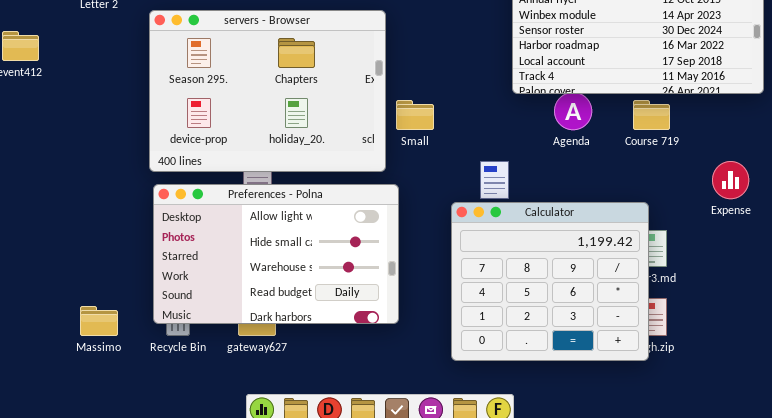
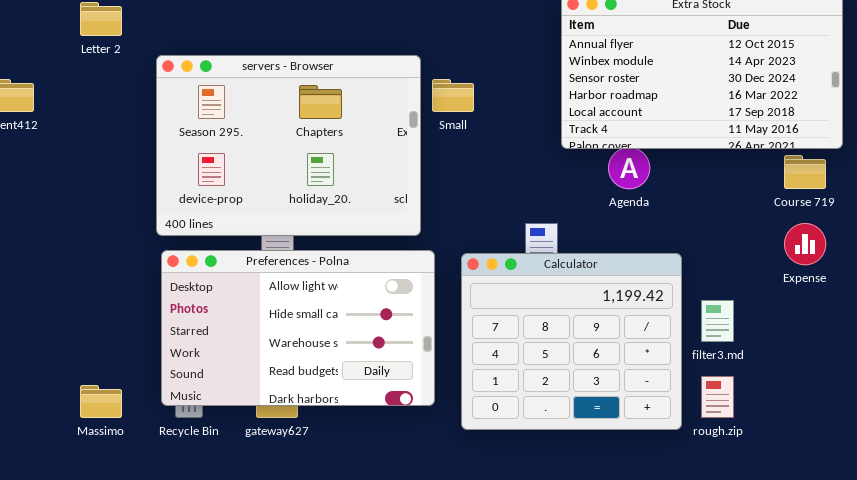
Small: [396,100,434,130] -> [432,79,474,112], moved
Course 719: [633,100,670,130] -> [784,155,826,189], moved
Calculator: [451,202,649,361] -> [461,253,682,430], moved

